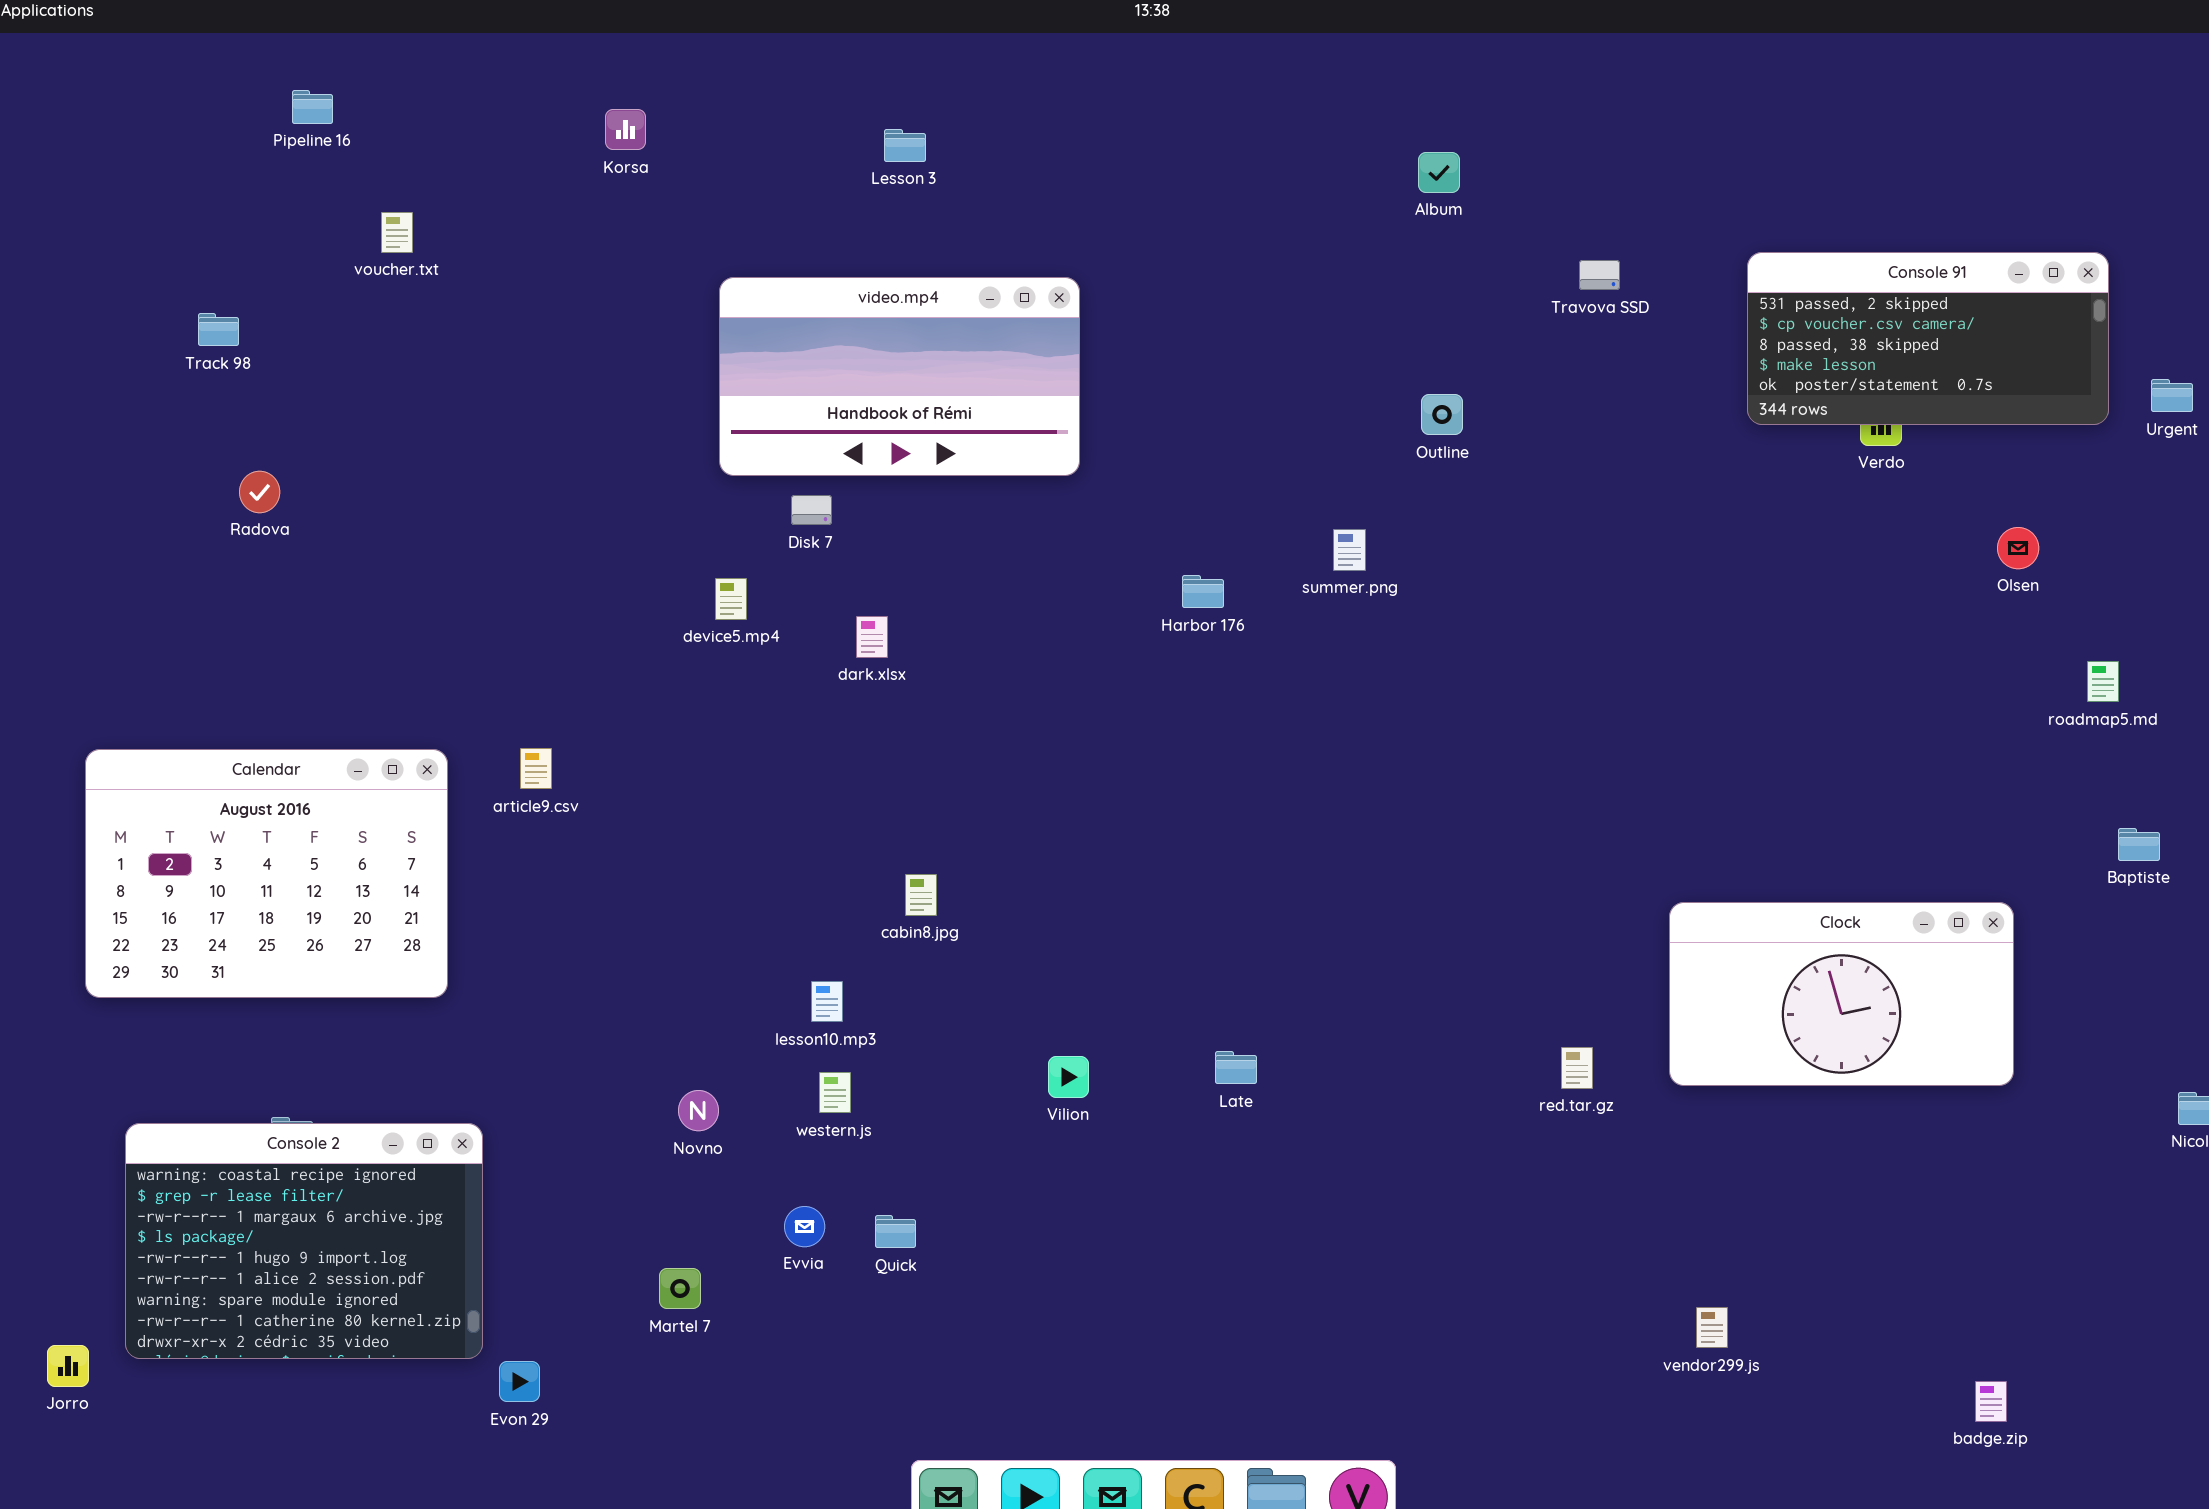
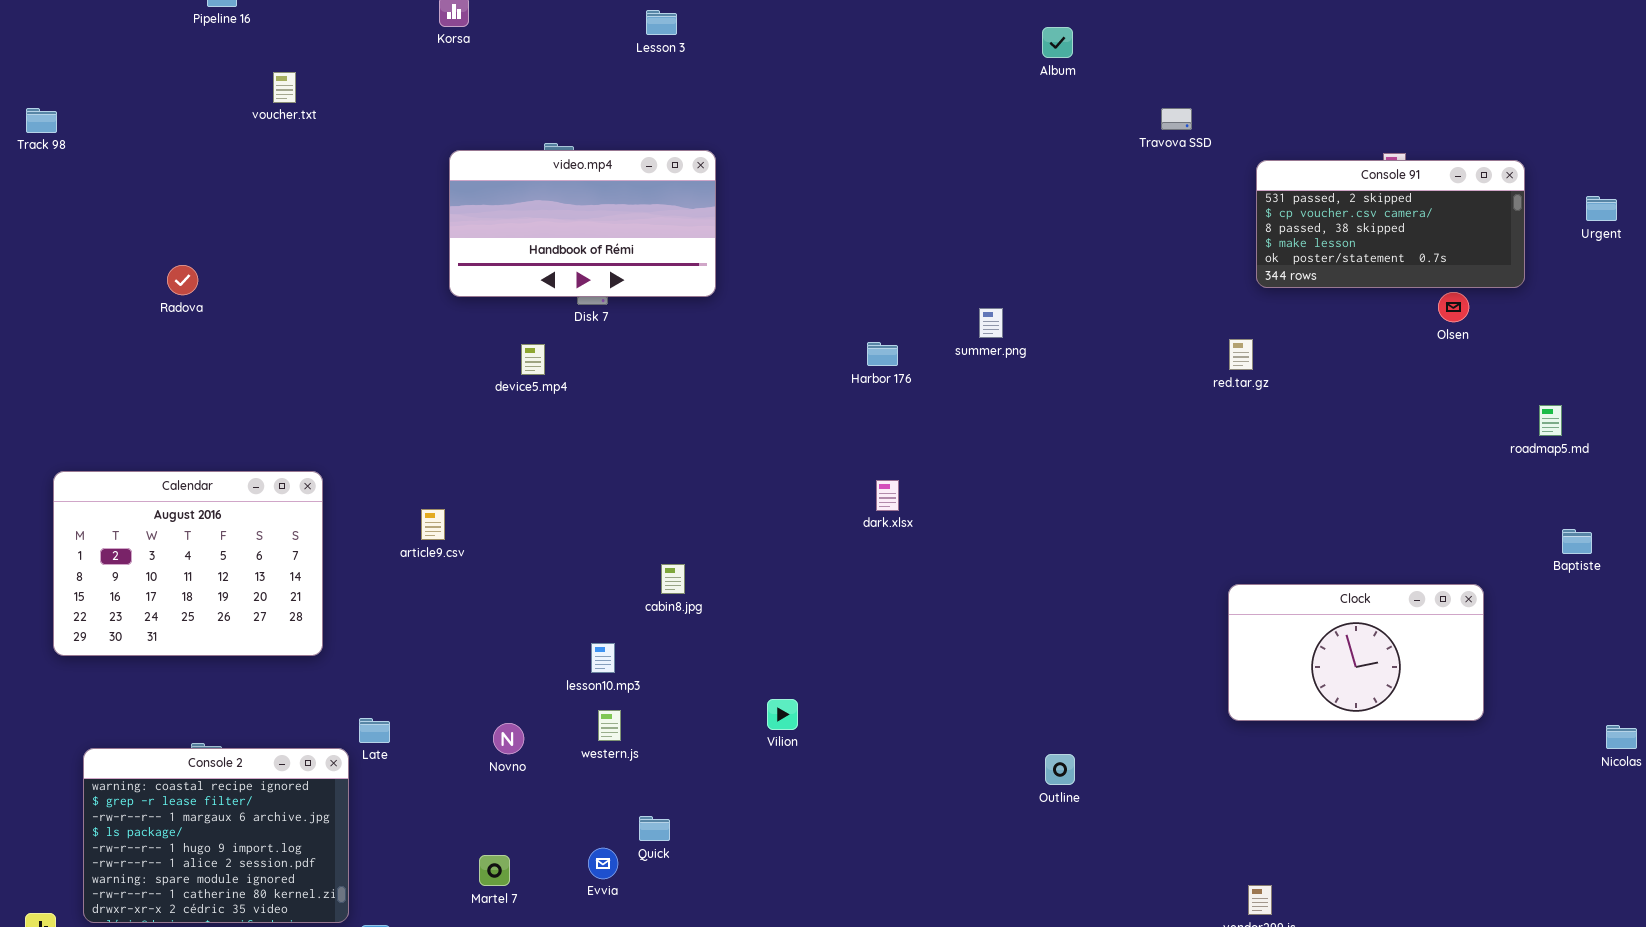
Console 91: [1747,252,2109,425] -> [1256,160,1525,288], moved
video.mp4: [719,277,1080,476] -> [449,150,716,297], moved
Track 98: [198,313,239,346] -> [26,108,57,133], moved
Outline: [1421,394,1463,435] -> [1045,754,1075,785], moved
Olsen: [1997,527,2039,569] -> [1438,292,1469,322], moved
dark.xlsx: [856,616,888,658] -> [876,480,899,511], moved
article9.csv: [520,748,552,789] -> [421,509,445,540], moved
red.tar.gz: [1561,1047,1593,1089] -> [1229,339,1253,370], moved
Late: [1215,1051,1257,1084] -> [359,718,390,743], moved
Evvia: [784,1206,825,1247] -> [588,848,618,879], moved

